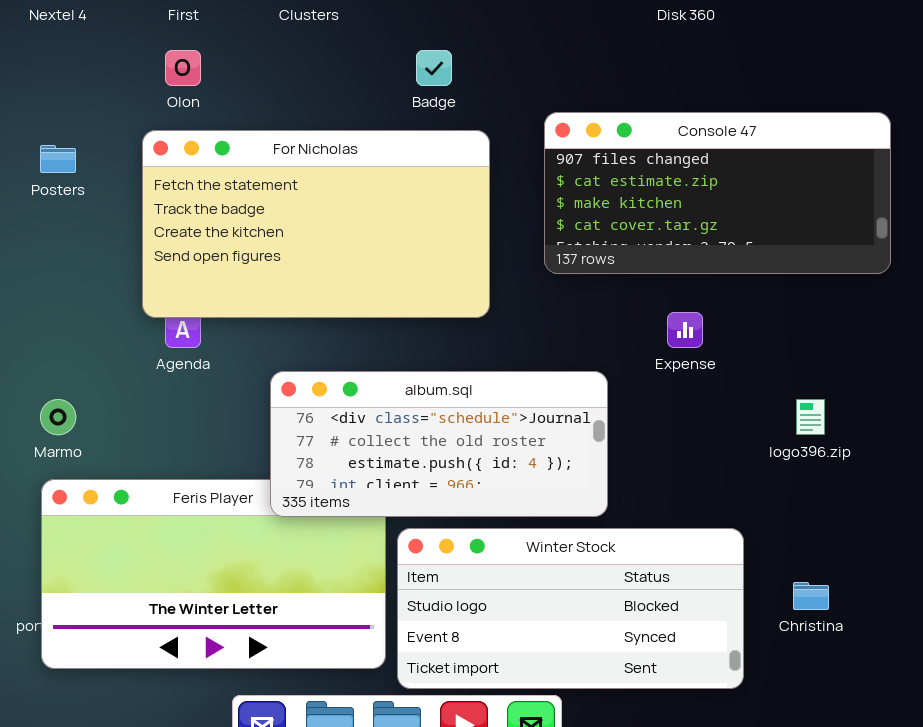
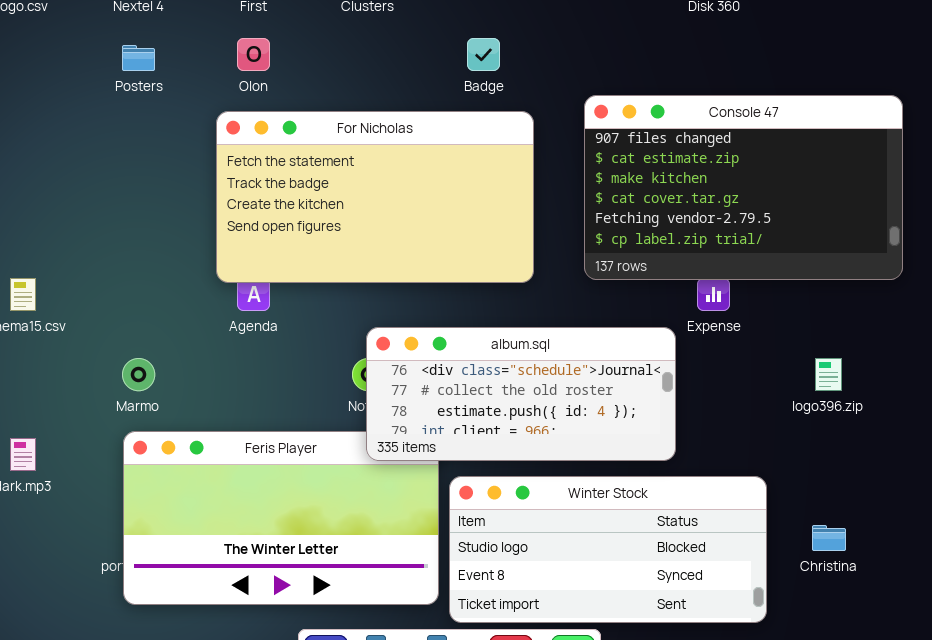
Console 47: [544,112,891,274] -> [584,95,903,280], resized
Posters: [40,145,76,173] -> [122,45,155,71], moved
album.sql: [270,371,608,517] -> [366,327,676,461], moved

